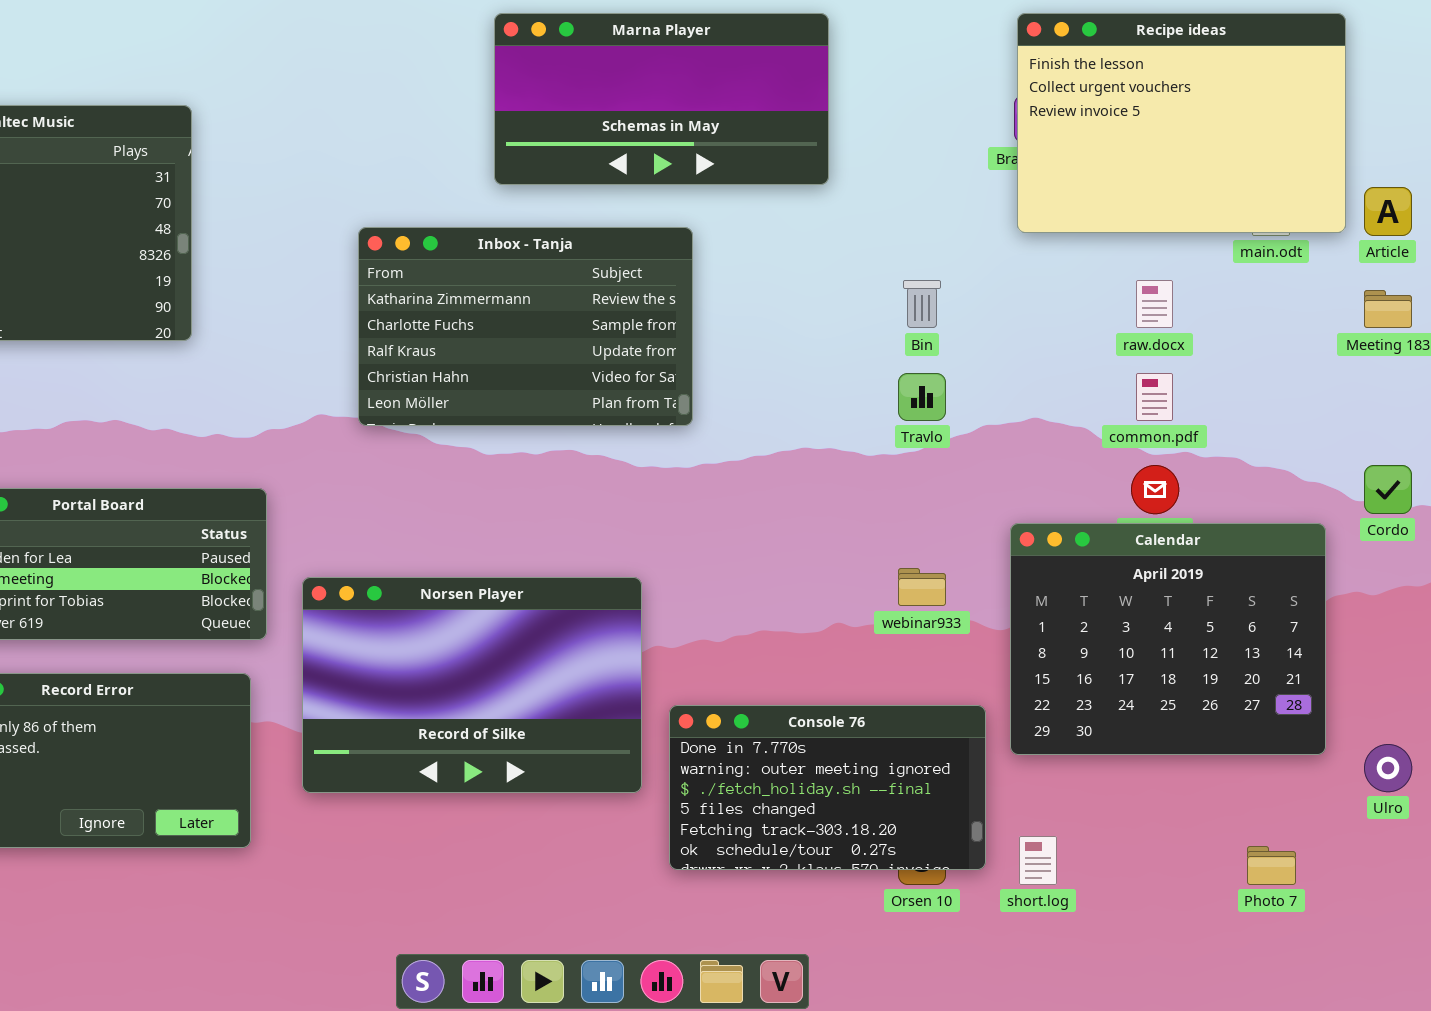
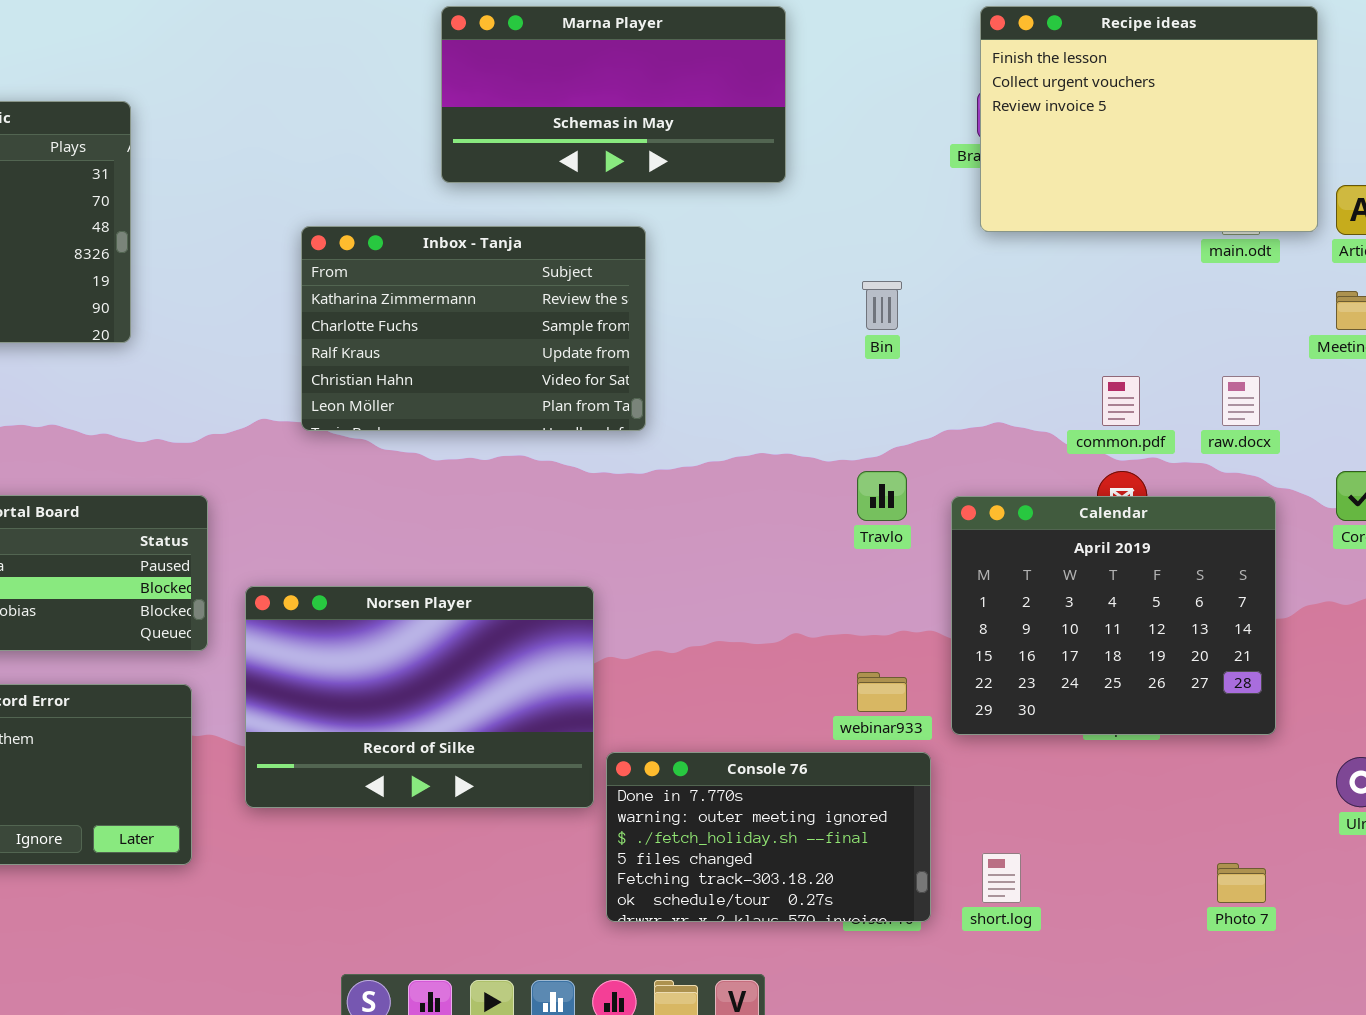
raw.docx: [1136,280,1173,328] -> [1222,376,1260,426], moved
Travlo: [898,373,946,421] -> [857,471,907,521], moved
Calendar: [1010,523,1326,755] -> [951,496,1276,735], moved
webinar933: [898,568,946,606] -> [857,672,907,712], moved
Console 76: [669,705,986,870] -> [606,752,931,922], moved

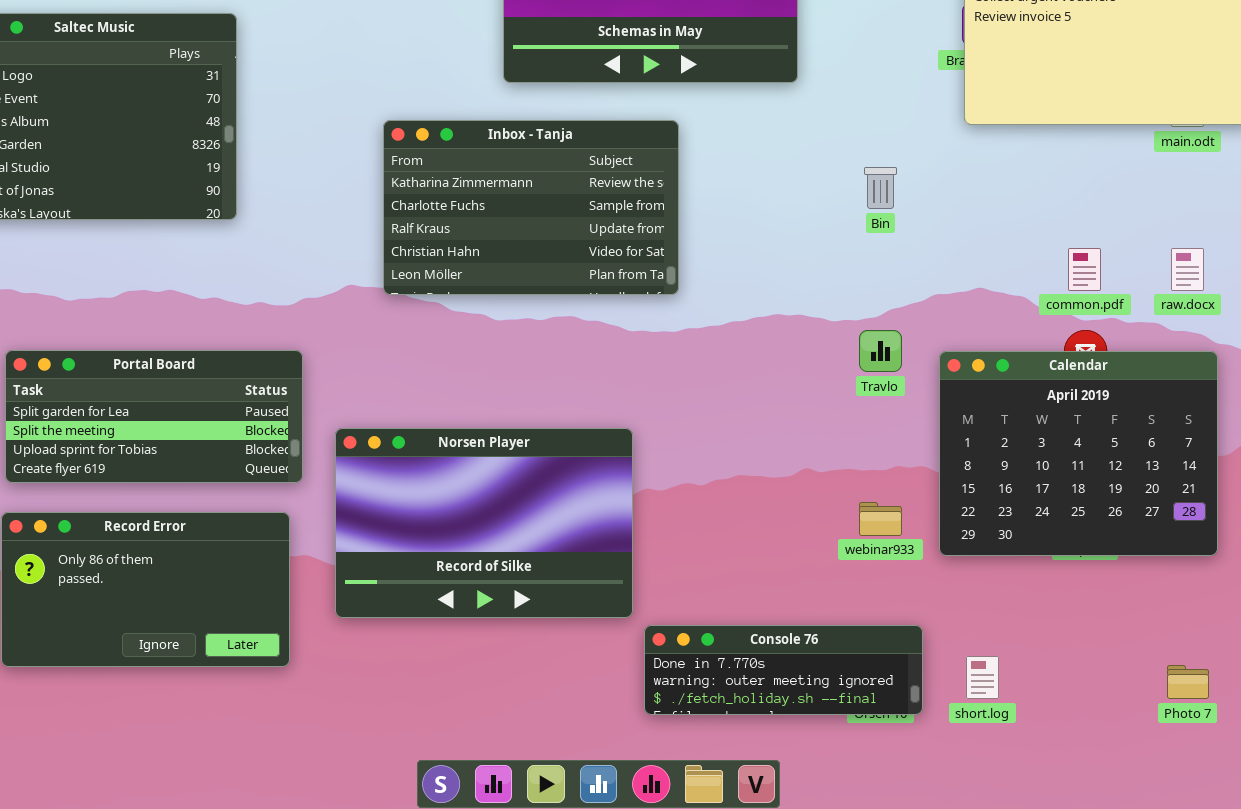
Console 76: [606,752,931,922] -> [644,625,923,715], resized

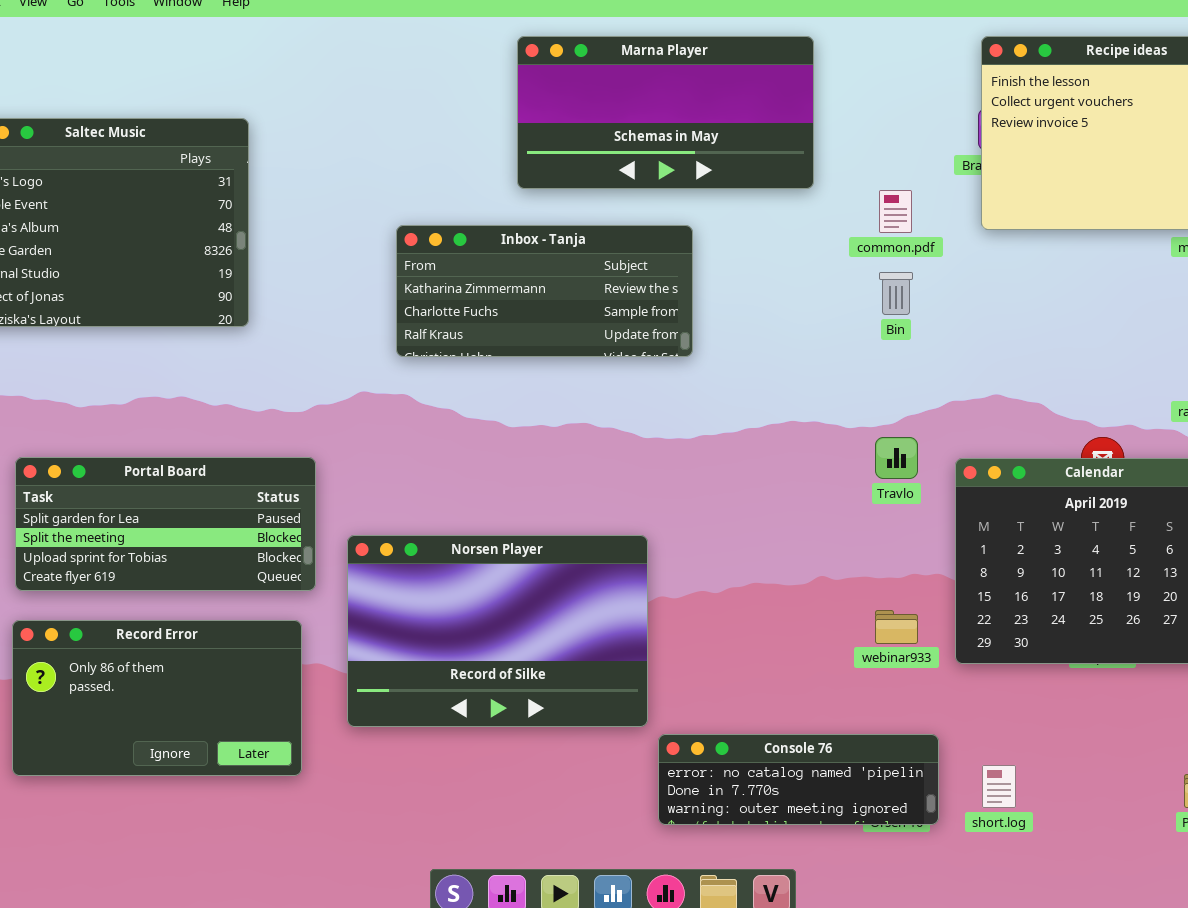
Inbox - Tanja: [383,120,679,295] -> [396,225,693,357], resized
common.pdf: [1068,248,1101,291] -> [879,190,912,233], moved
Console 76: [644,625,923,715] -> [658,734,939,825], scrolled up 1 row

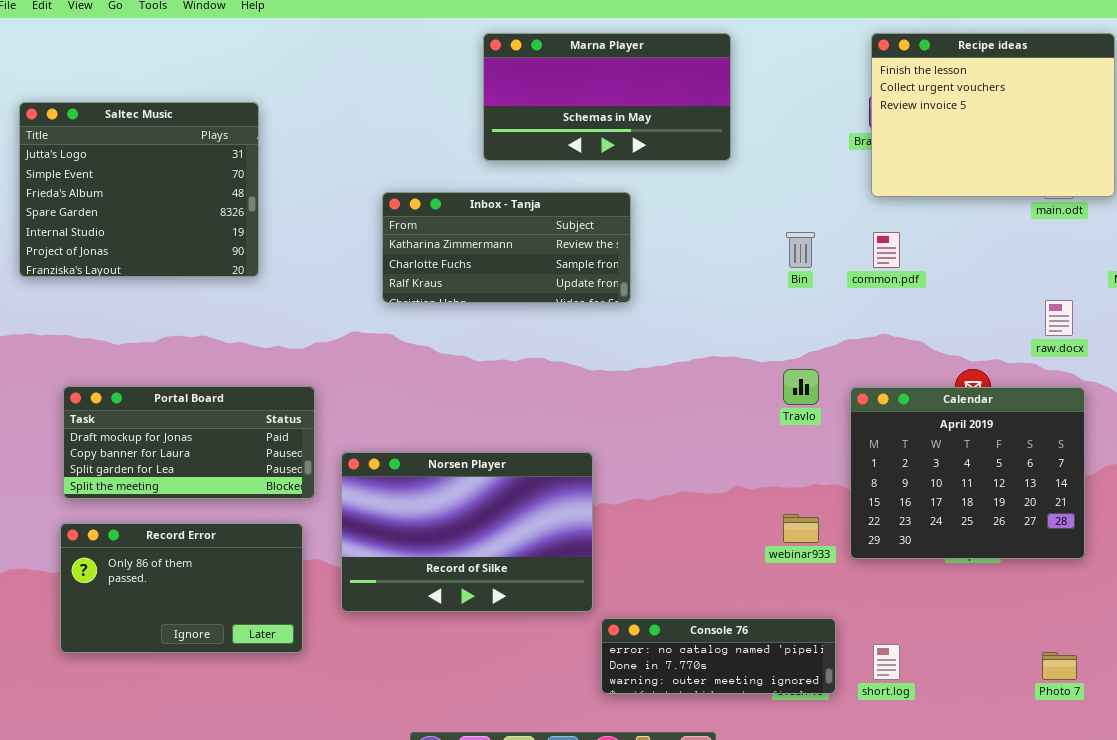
common.pdf: [879,190,912,233] -> [873,232,900,268], moved
Portal Board: [15,457,316,591] -> [63,386,315,499], scrolled up 2 rows

